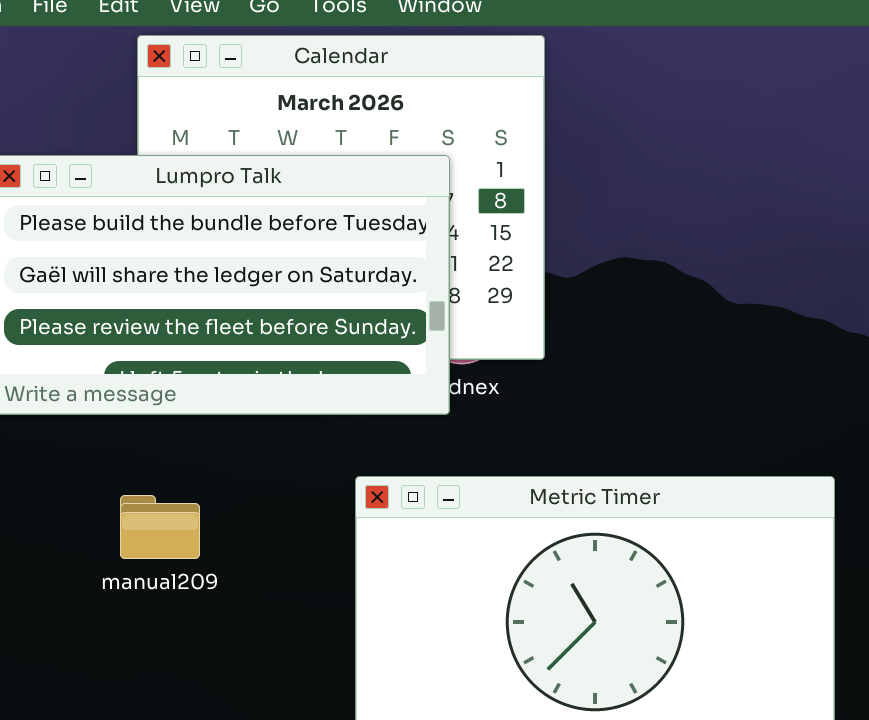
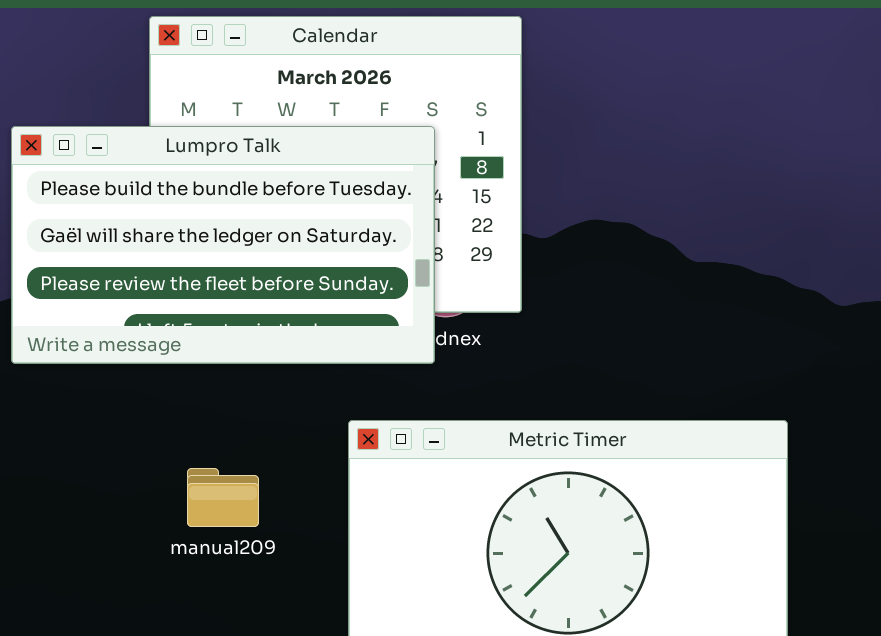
manual209: [120,495,200,559] -> [187,468,259,527], moved

